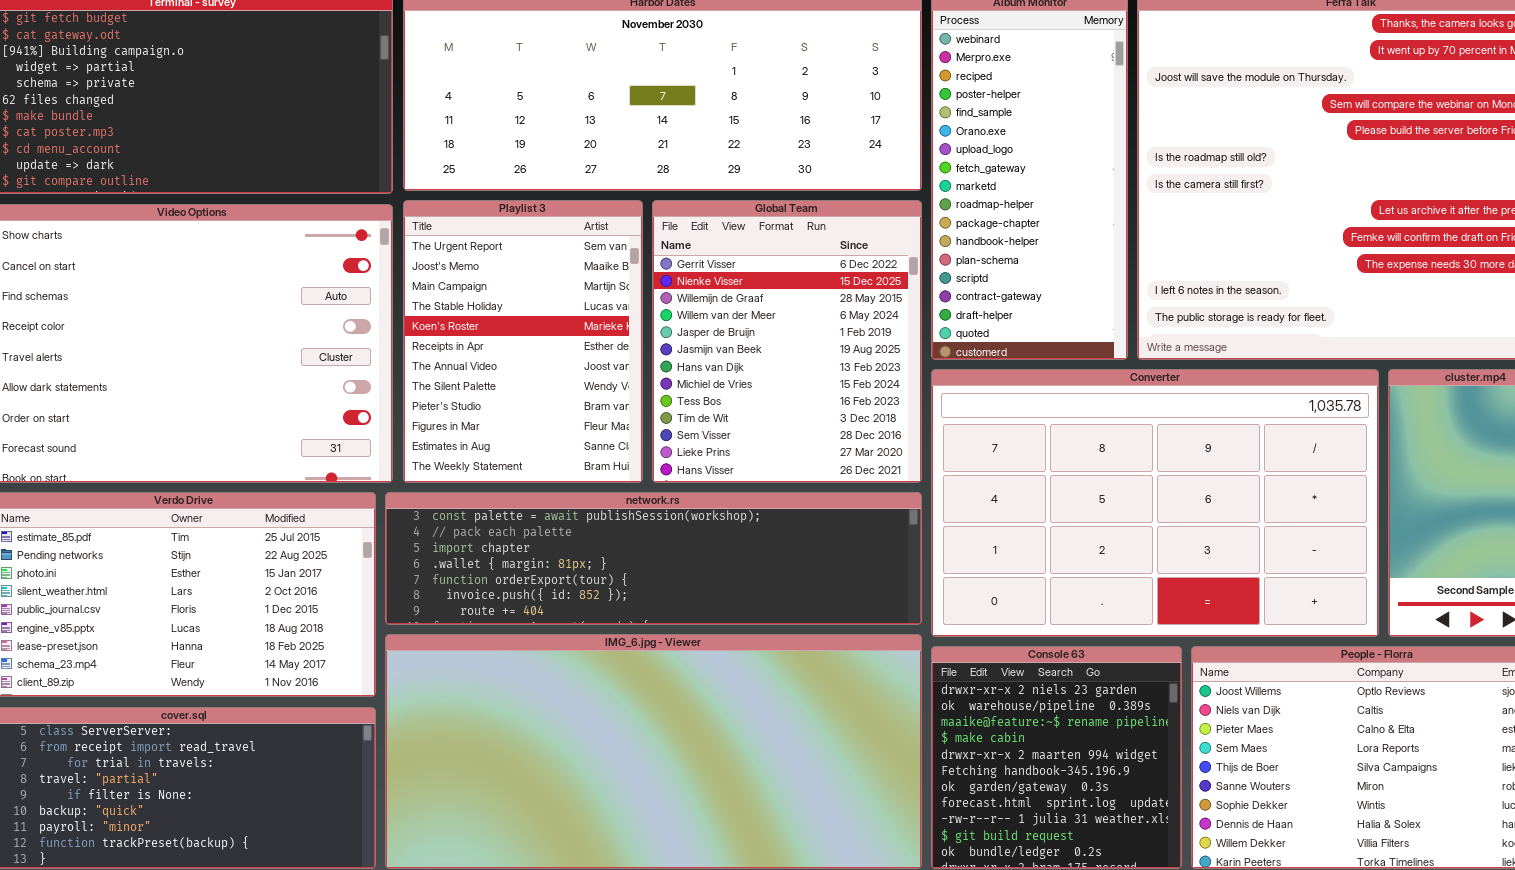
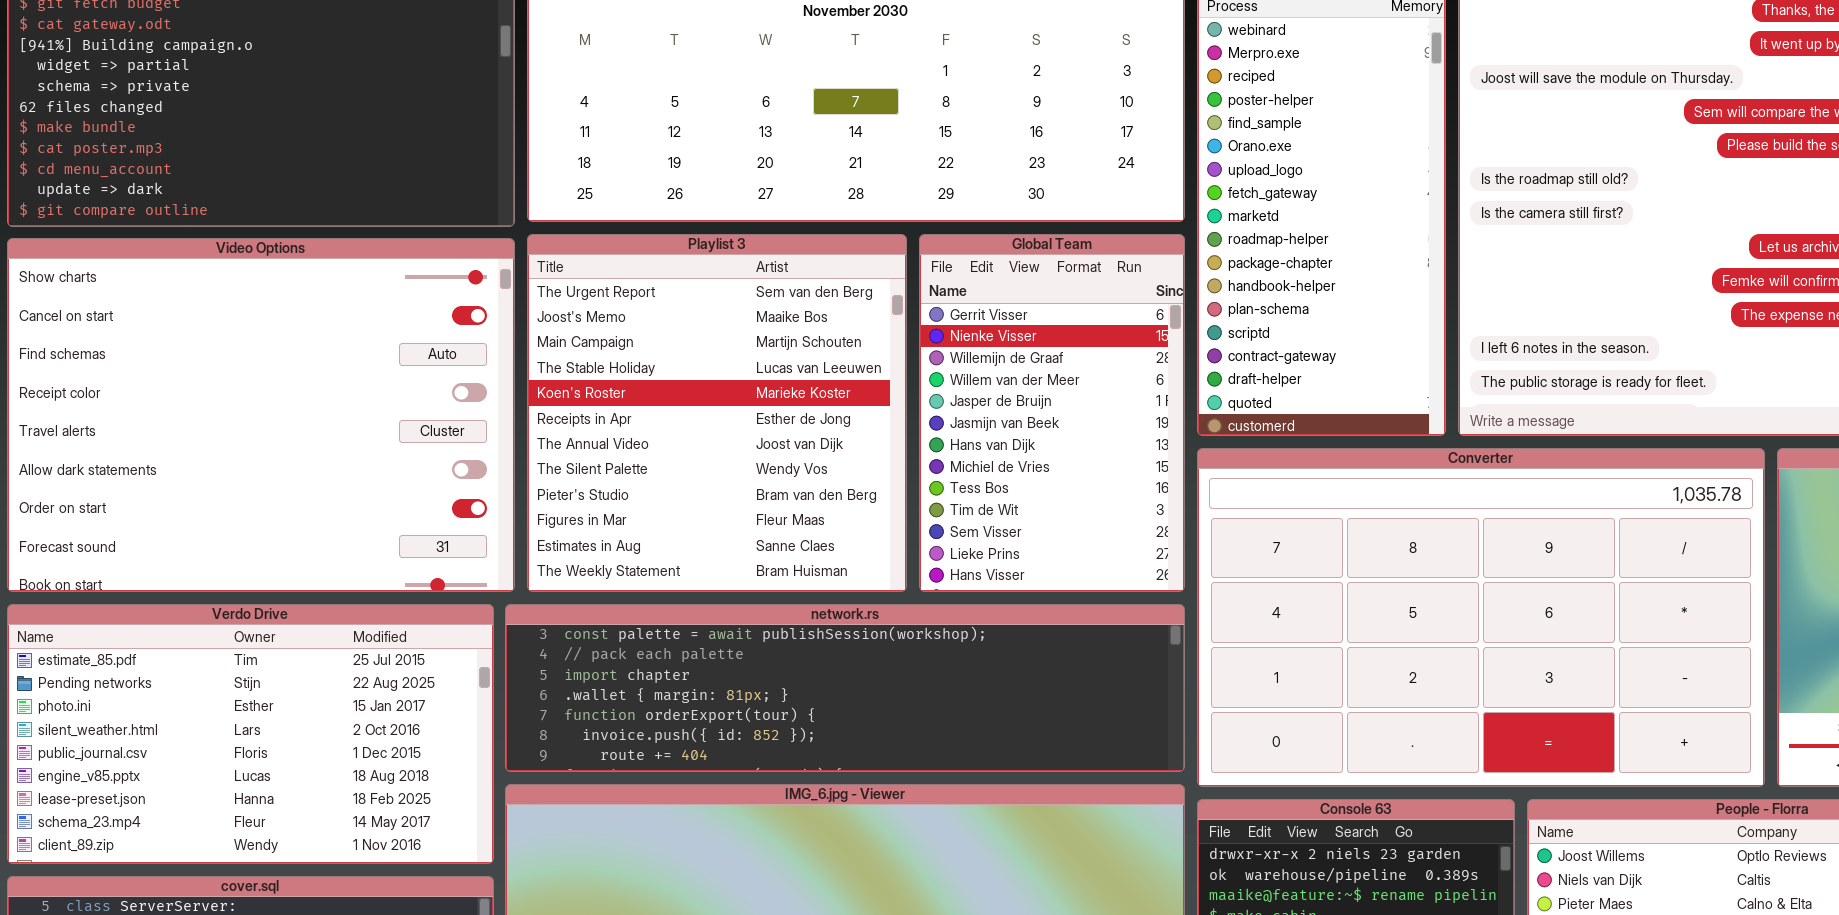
Playlist 3: [403,200,643,483] -> [527,234,907,592], resized
Global Team: [652,200,922,483] -> [919,234,1185,592], resized

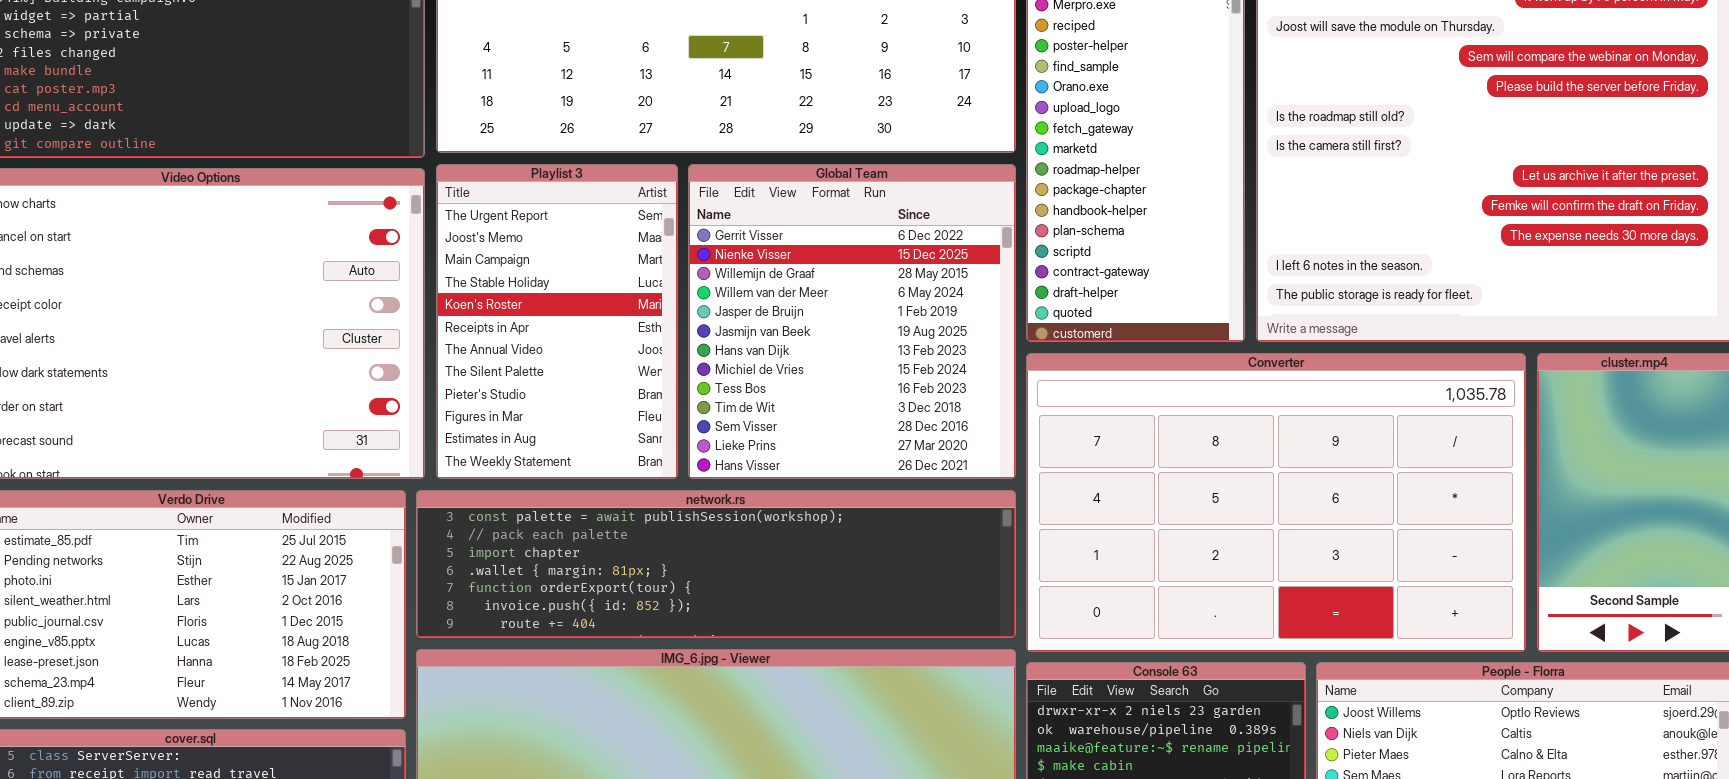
Playlist 3: [527,234,907,592] -> [436,164,678,479], resized
Global Team: [919,234,1185,592] -> [688,164,1016,479], resized

